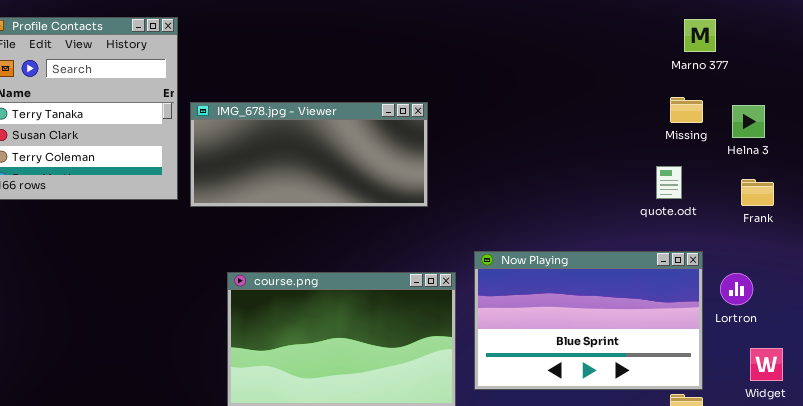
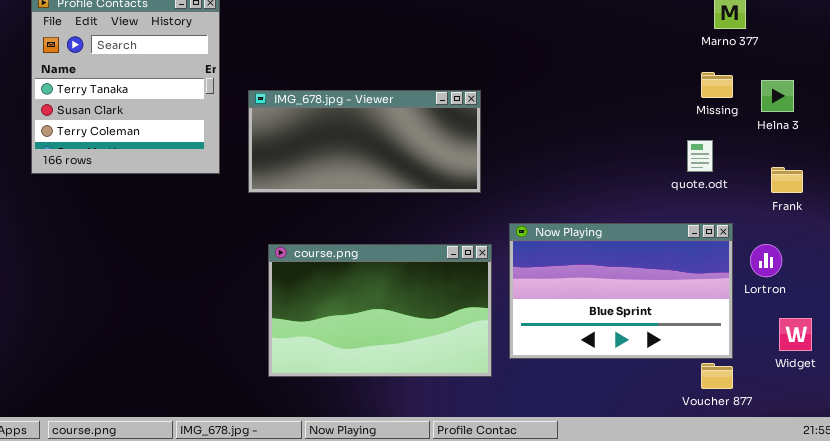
IMG_678.jpg - Viewer: [190,102,428,207] -> [248,90,481,193], moved
Frank: [741,179,774,206] -> [771,167,803,193], moved

